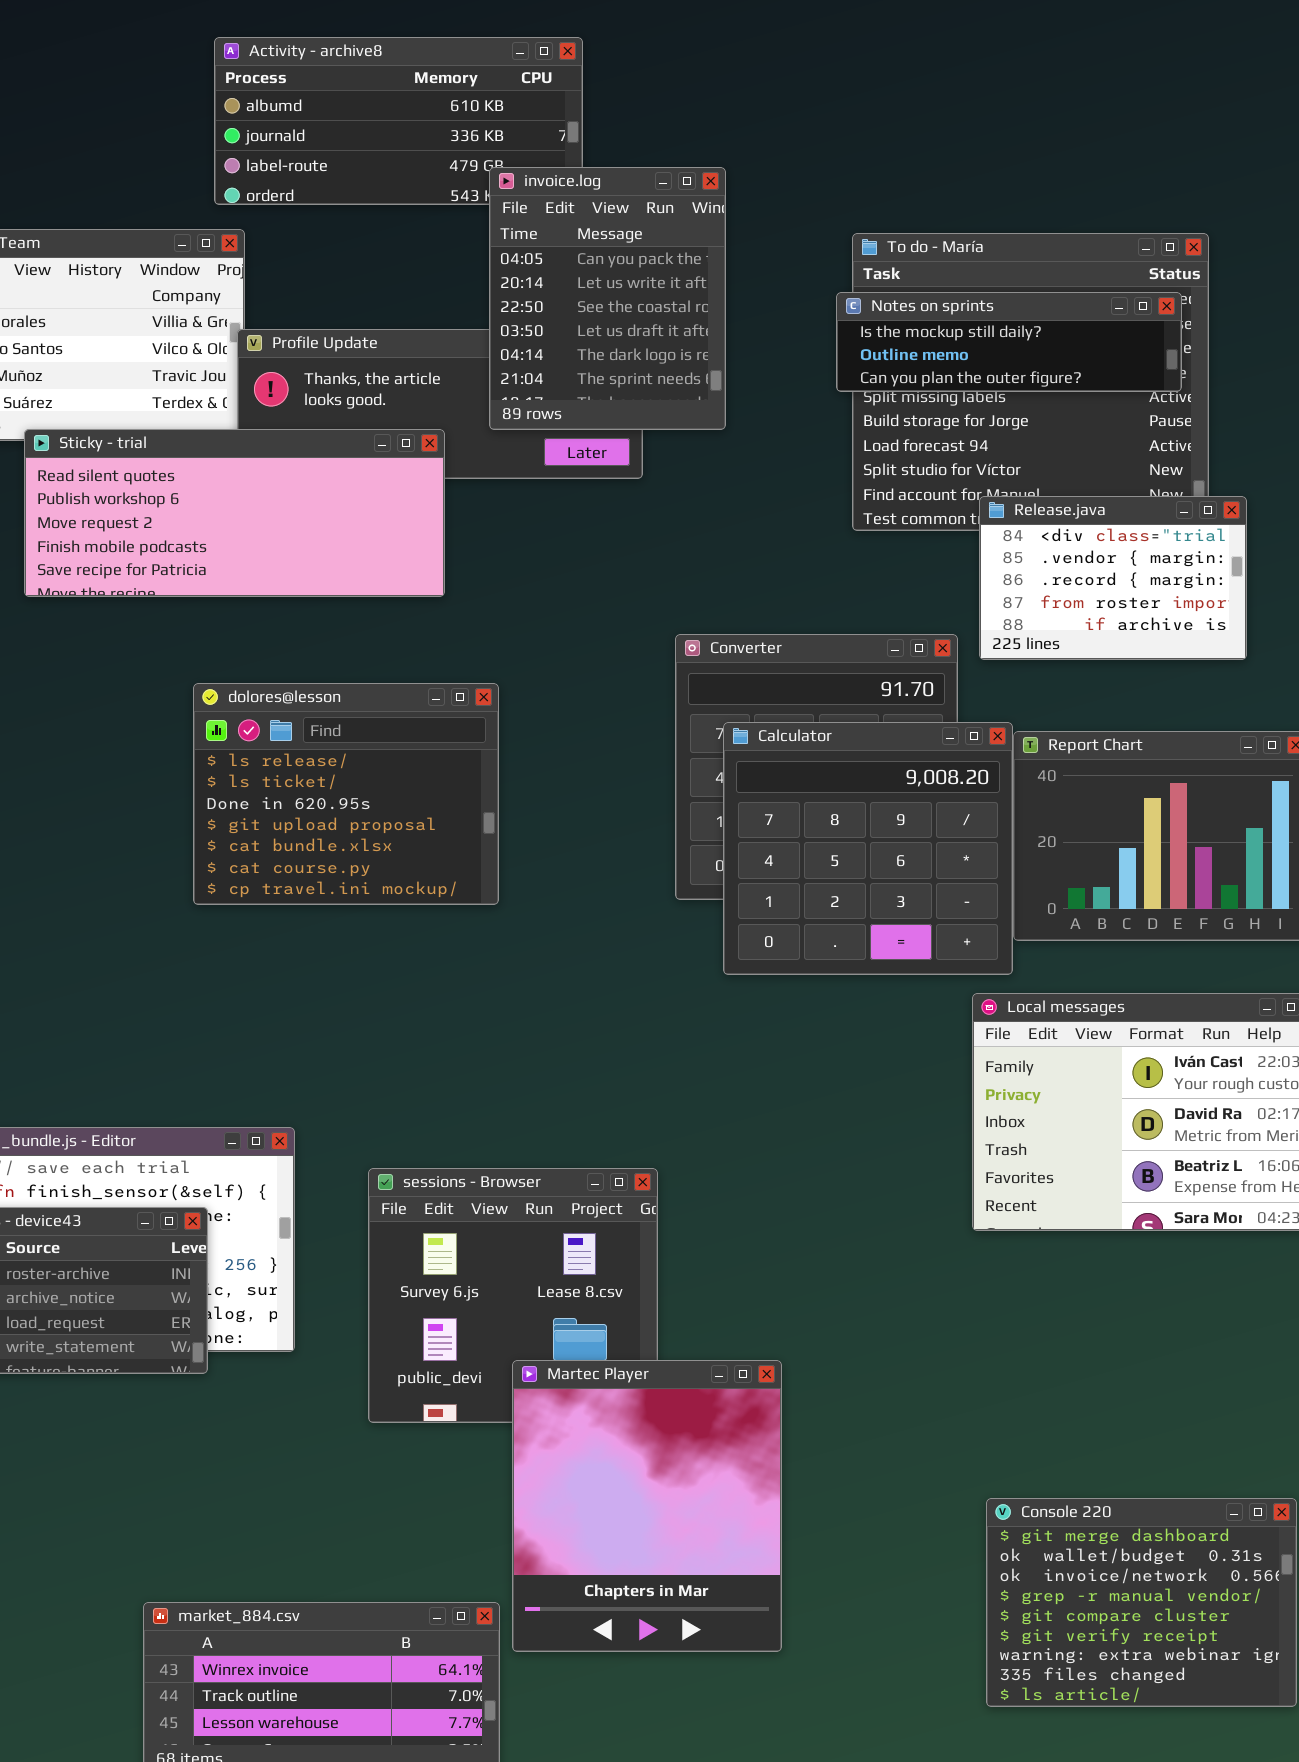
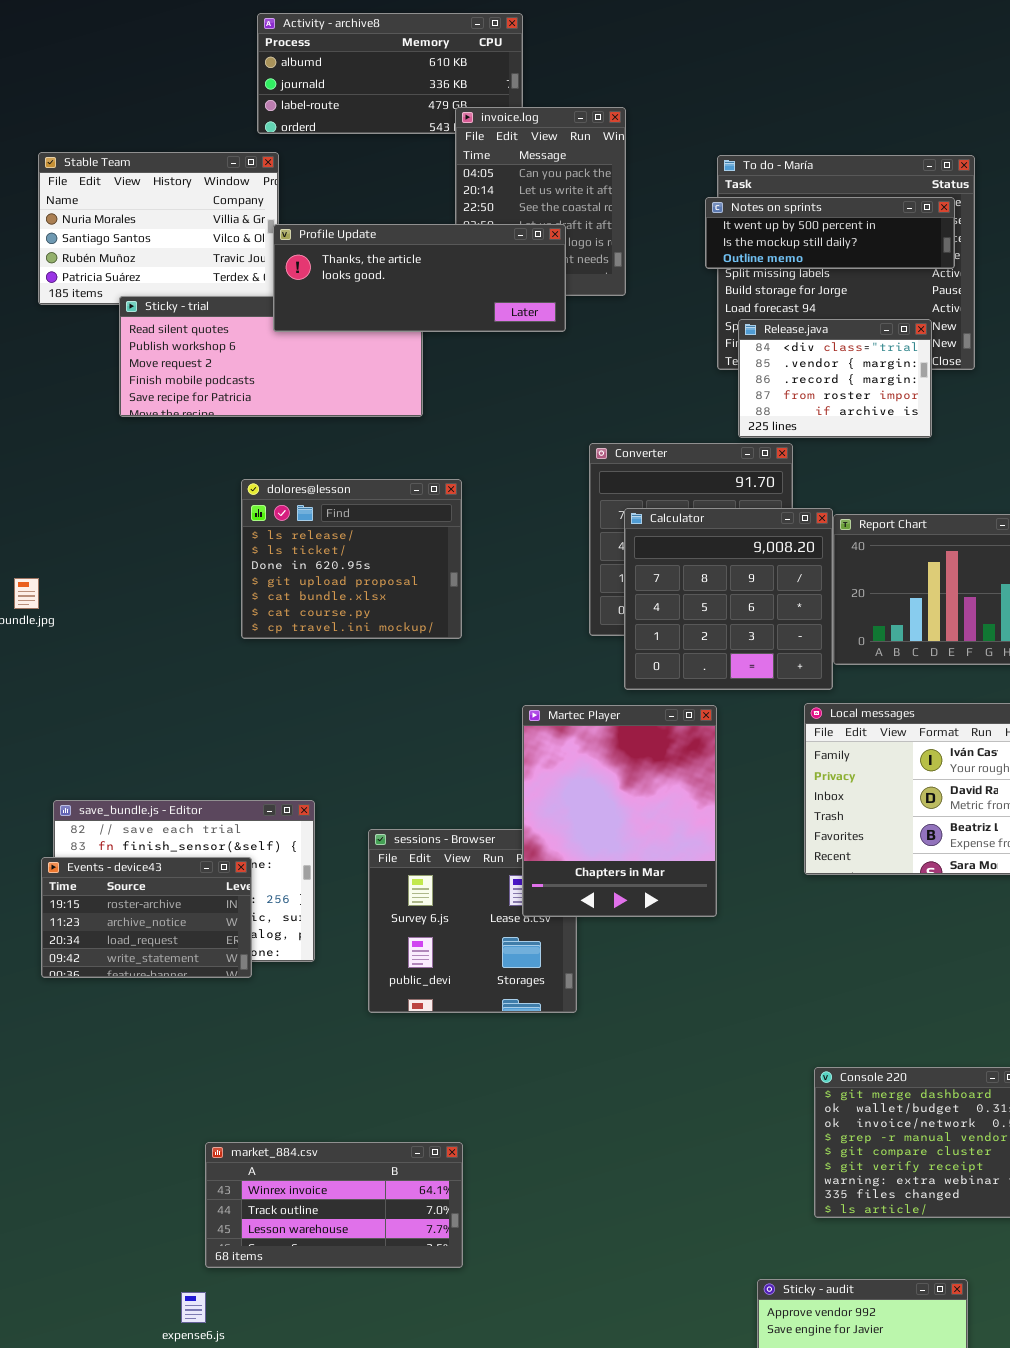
Notes on sprints: [836,292,1182,392] -> [705,197,955,269], scrolled up 1 row
Profile Update: [237,329,643,479] -> [273,224,566,332], raised
Release.java: [979,496,1247,660] -> [738,319,932,438], moved
Martec Player: [512,1360,782,1652] -> [522,705,717,917], moved

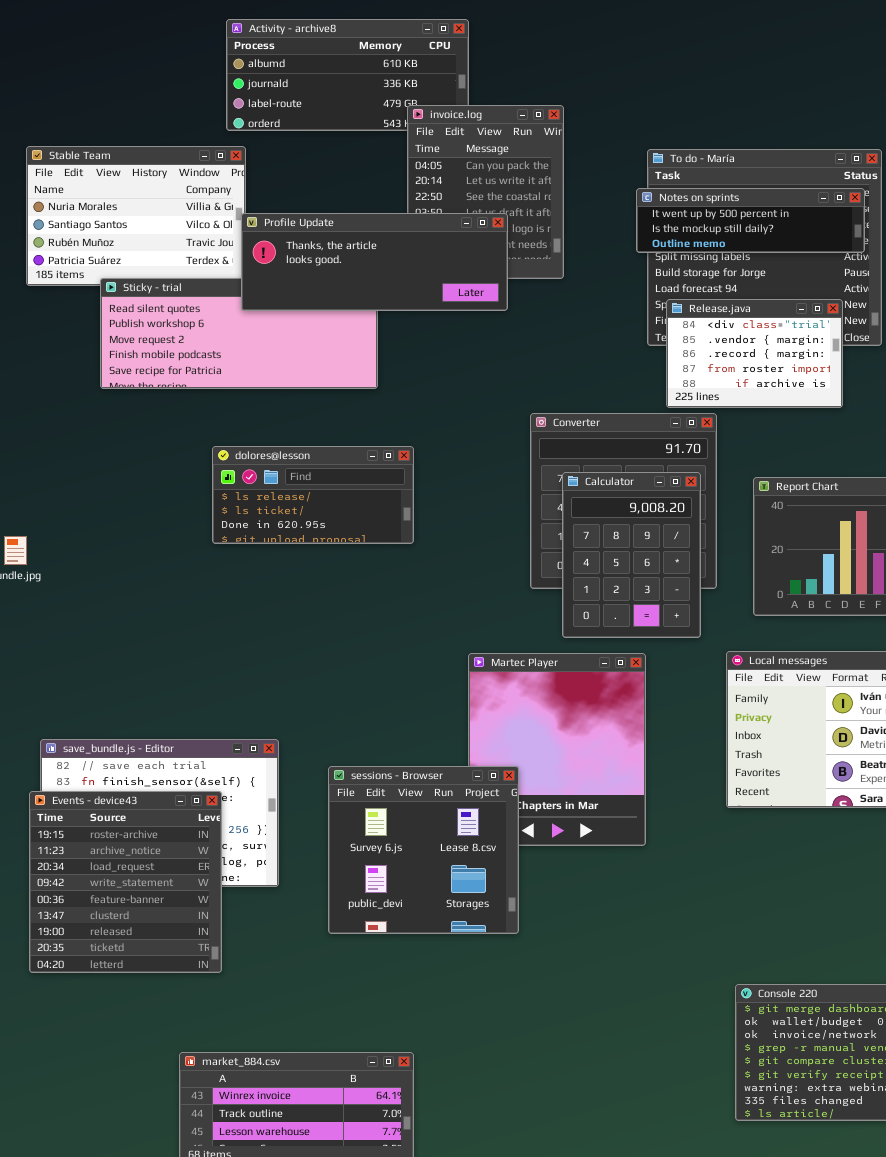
dolores@lesson: [241,479,462,639] -> [212,446,414,544], resized
Calculator: [624,508,833,690] -> [562,472,701,638], resized
sessions - Browser: [368,829,577,1013] -> [328,766,519,934], raised
Events - device43: [41,857,252,978] -> [29,791,222,973], resized

